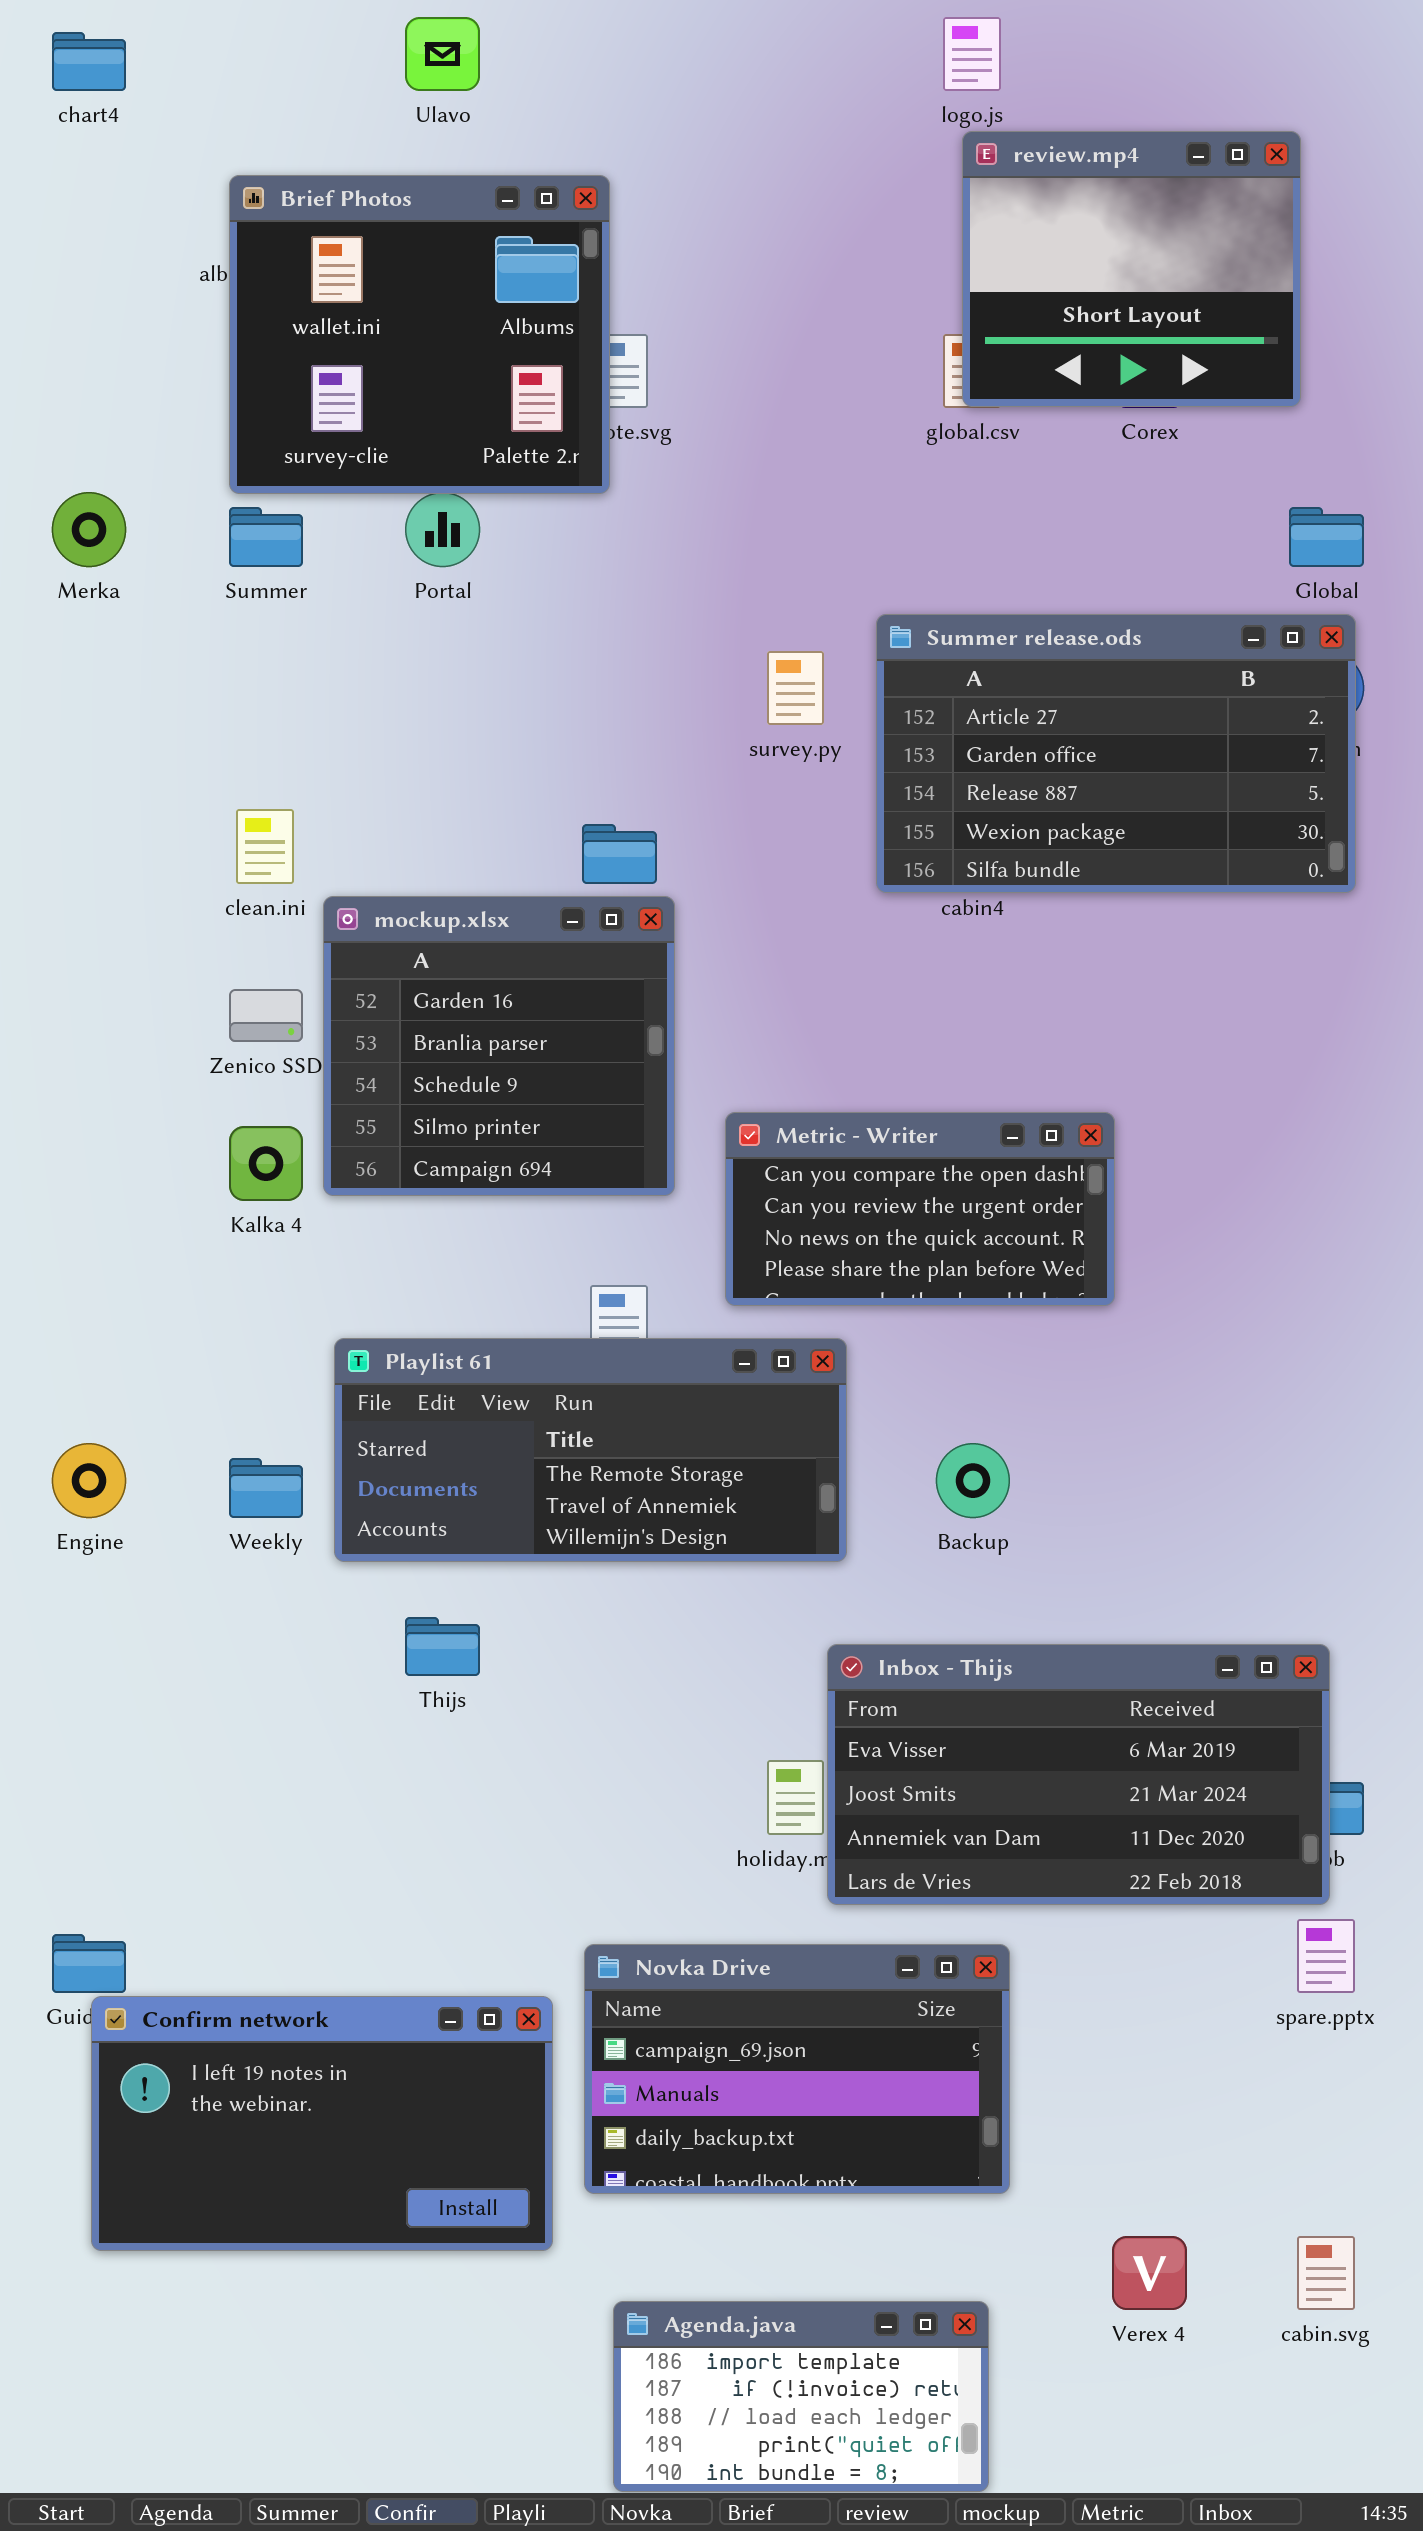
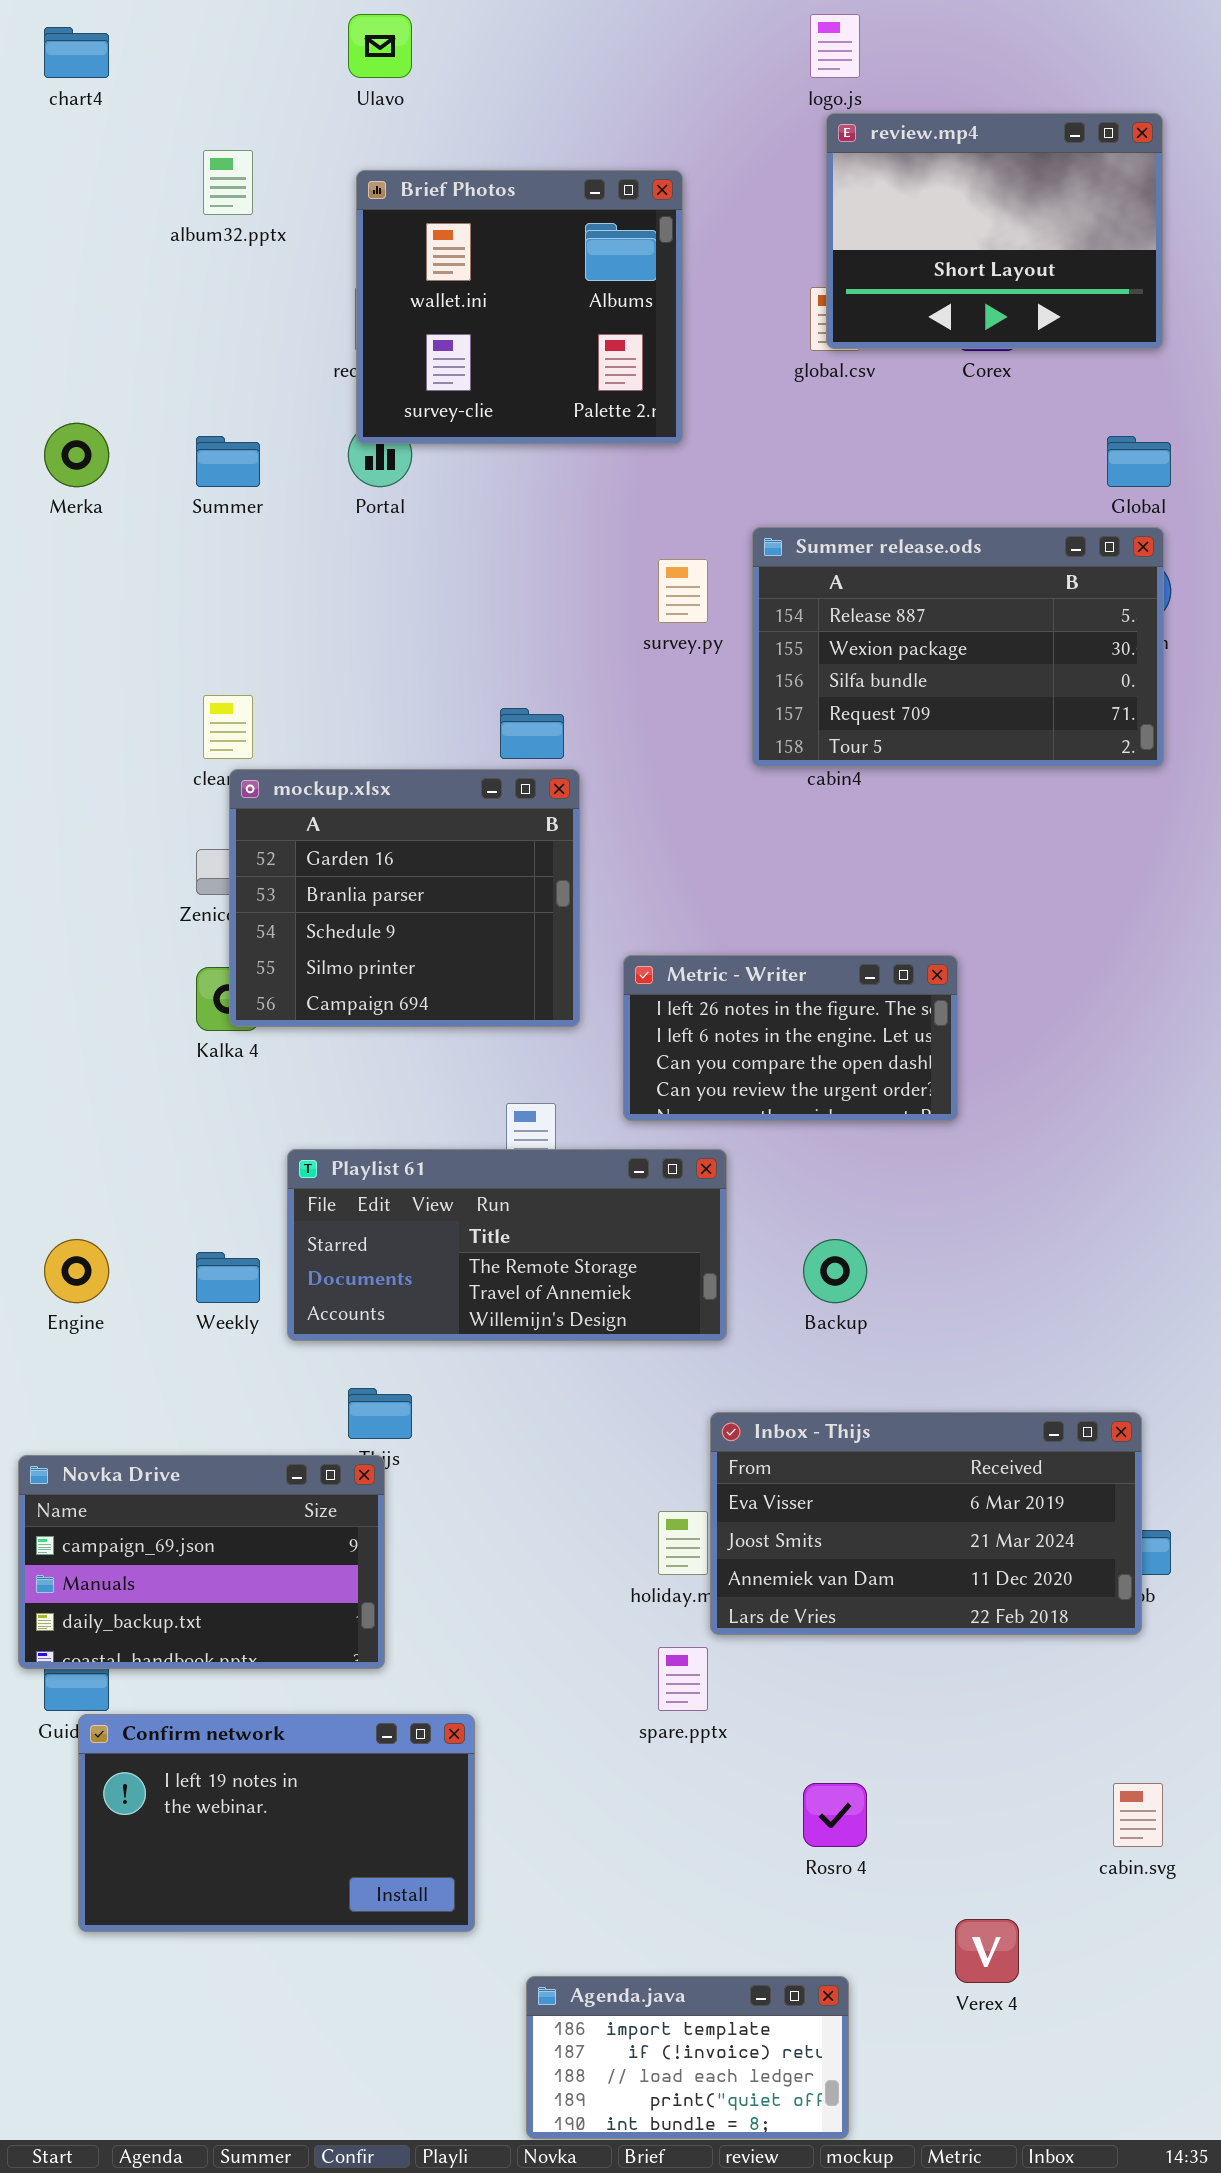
review.mp4: [962,131,1301,407] -> [826,113,1163,349], resized
Brief Photos: [229,175,610,494] -> [356,170,683,444], moved
Summer release.ods: [876,614,1356,893] -> [752,527,1164,767], scrolled down 2 rows
mockup.xlsx: [323,896,675,1196] -> [229,769,580,1027], resized
Metric - Writer: [725,1112,1115,1306] -> [623,955,958,1121], scrolled up 2 rows
spare.pptx: [1297,1919,1355,1993] -> [658,1647,708,1711], moved
Novka Drive: [584,1944,1010,2194] -> [18,1455,385,1669], moved
cabin.svg: [1297,2236,1355,2310] -> [1113,1783,1163,1847], moved

